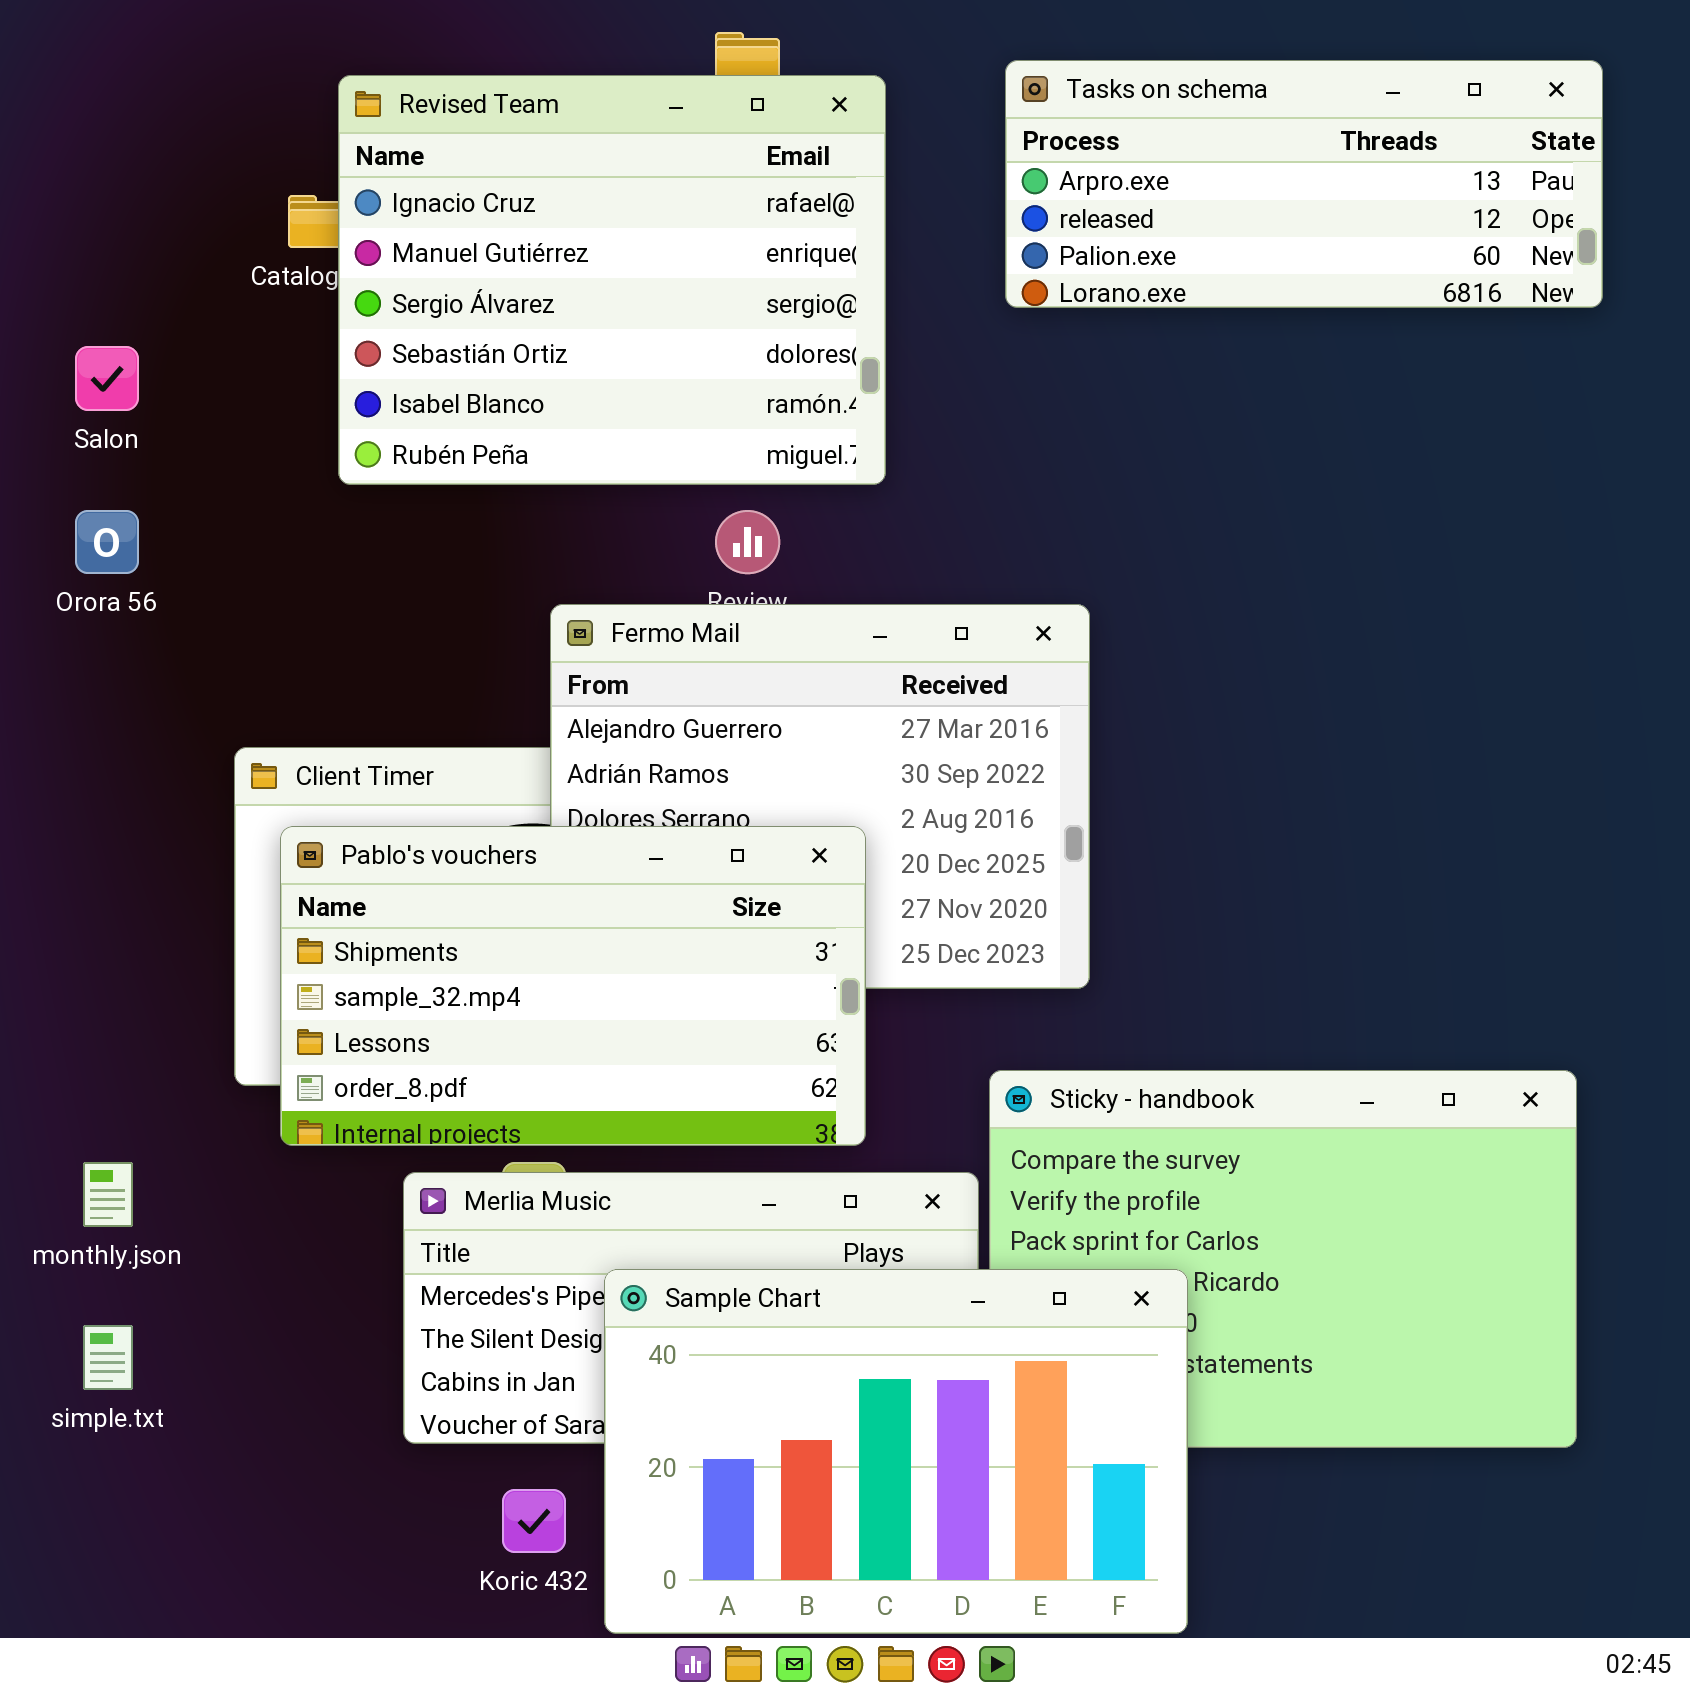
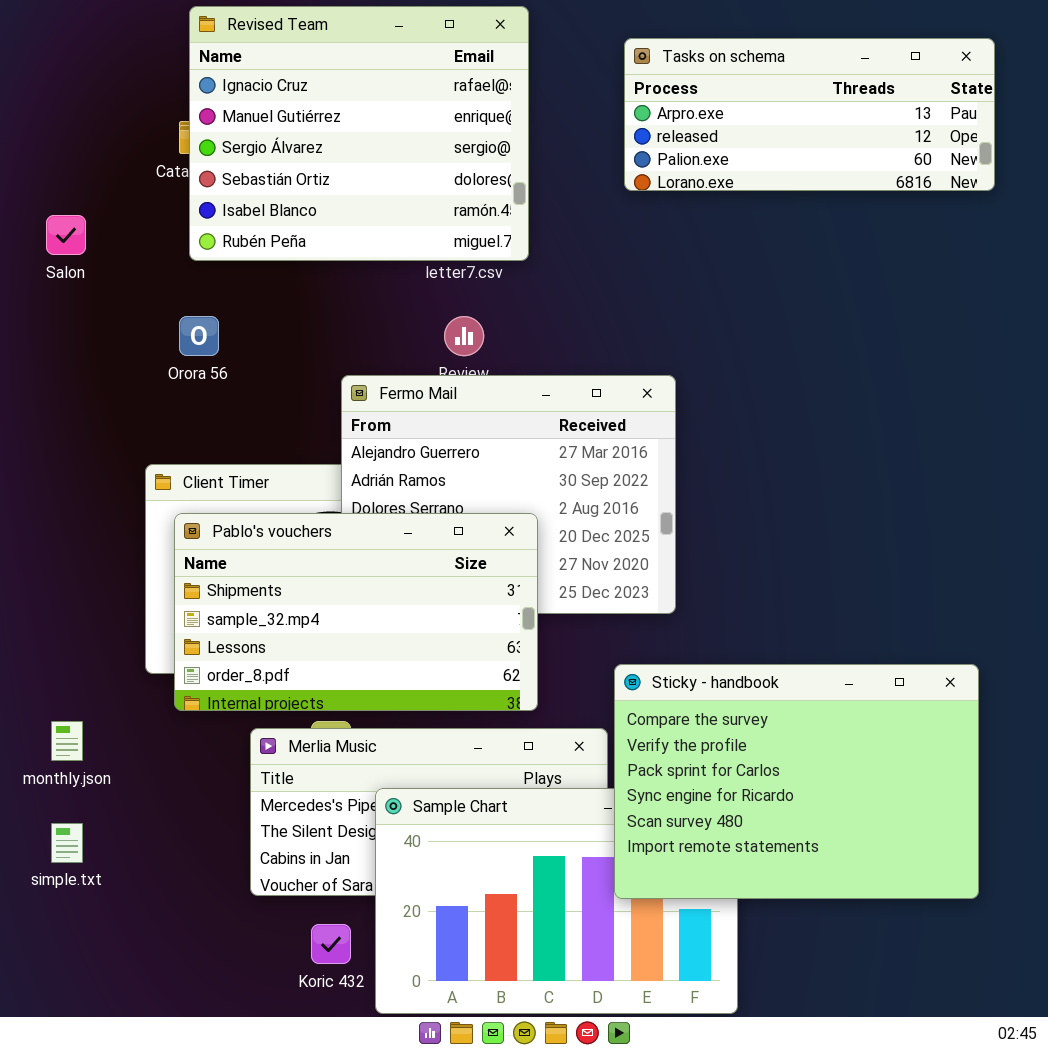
Revised Team: [338,75,886,485] -> [189,6,529,261], moved
Orora 56: [75,510,139,574] -> [179,316,219,356], moved
Sticky - handbook: [989,1070,1577,1448] -> [614,664,979,899], raised

